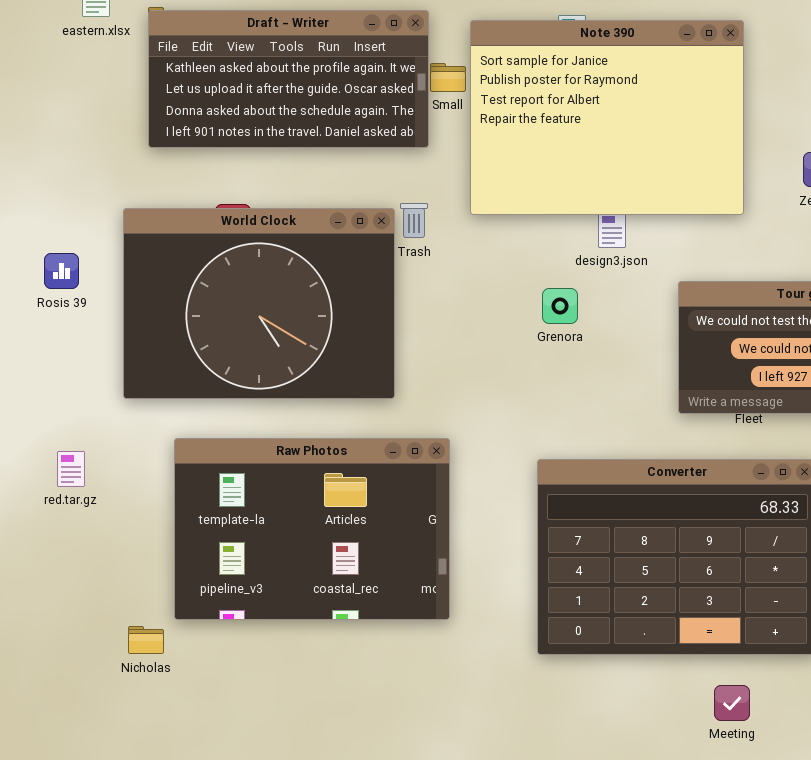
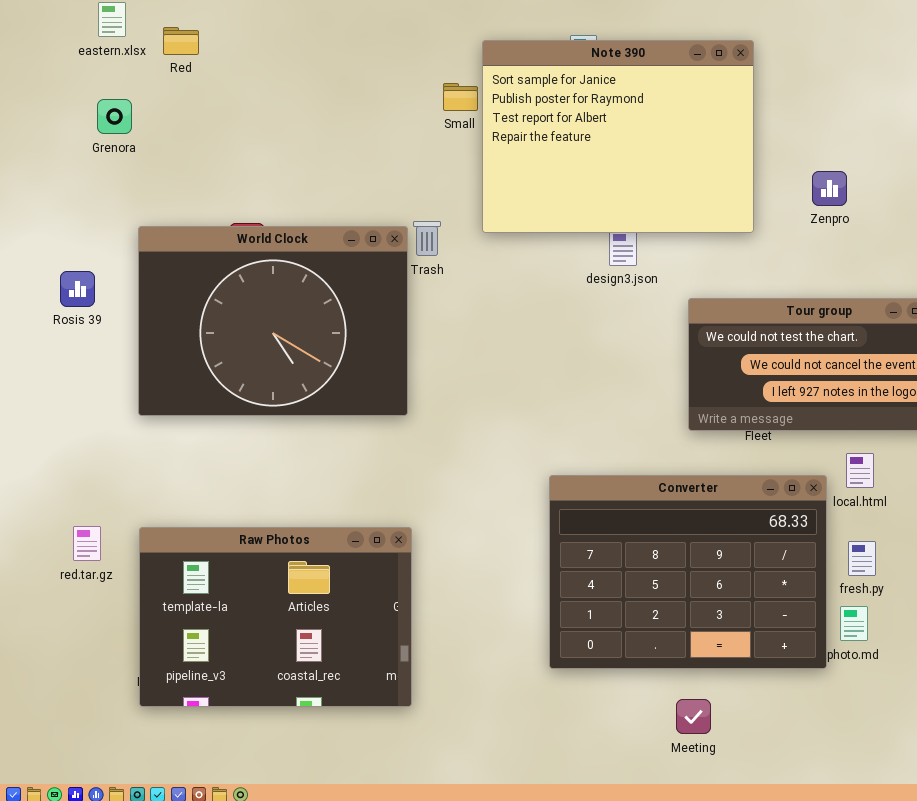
Draft - Writer: [148,10,429,148] -> none, closed
Grenora: [542,288,578,324] -> [97,99,132,134], moved
Raw Photos: [174,438,450,620] -> [139,527,412,707], moved
red.tar.gz: [57,451,85,487] -> [73,526,101,561], moved
Meeting: [714,685,750,721] -> [676,699,711,734], moved

